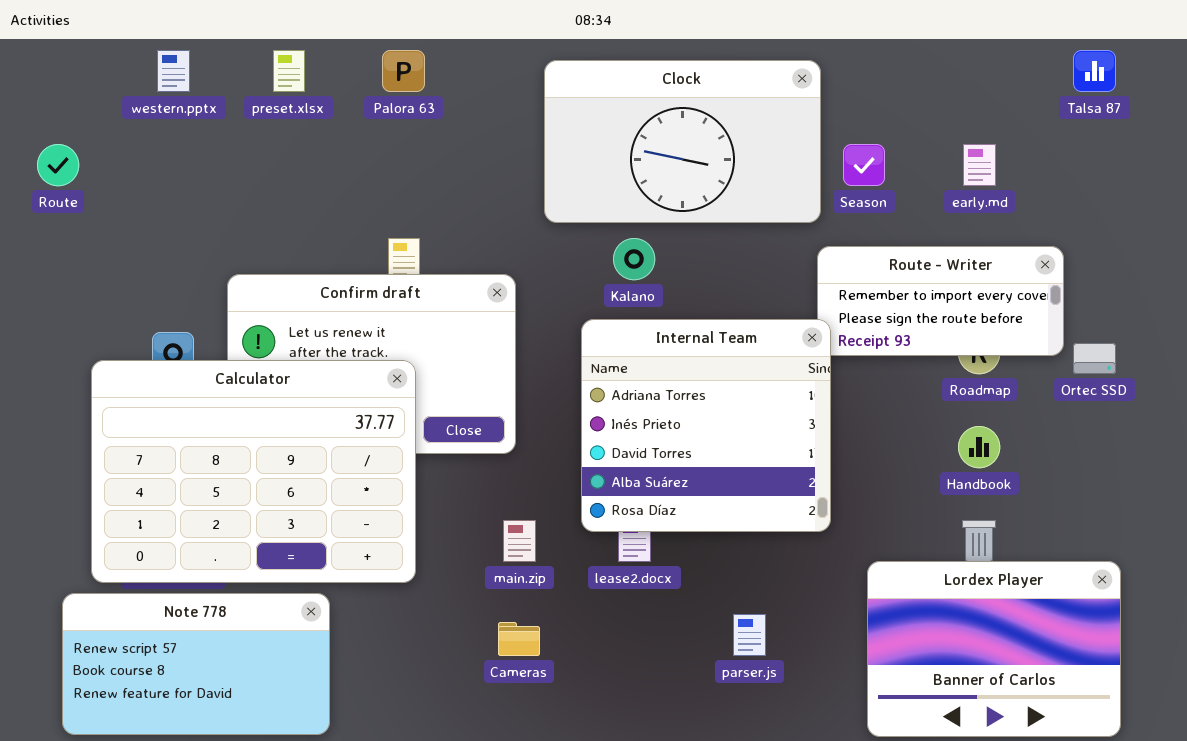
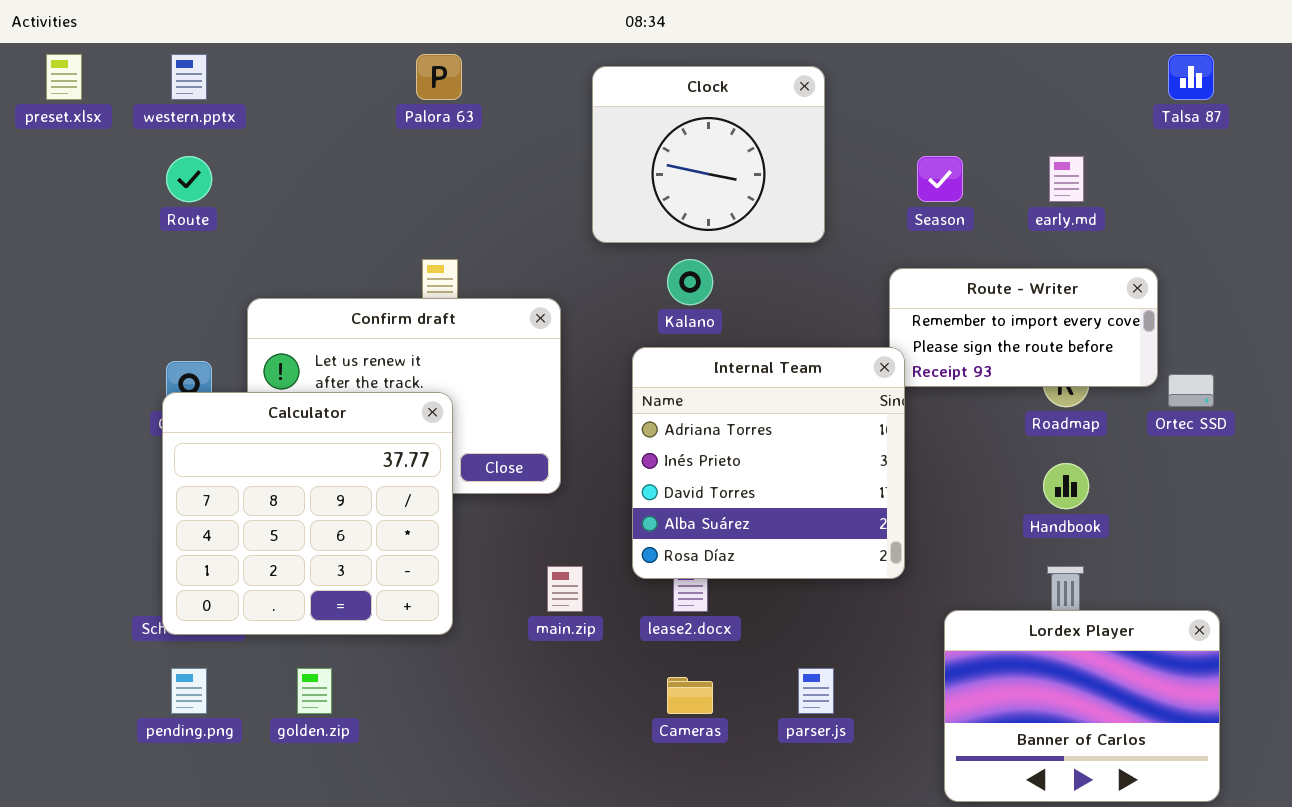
preset.xlsx: [273,50,305,92] -> [46,54,82,100], moved
Clock: [544,60,821,223] -> [592,66,825,243], resized
Route: [37,144,79,186] -> [166,156,212,202], moved
Calculator: [91,360,416,583] -> [162,392,453,635], resized
Note 778: [62,593,330,735] -> none, closed
Cameras: [498,622,540,656] -> [667,677,713,714], moved

